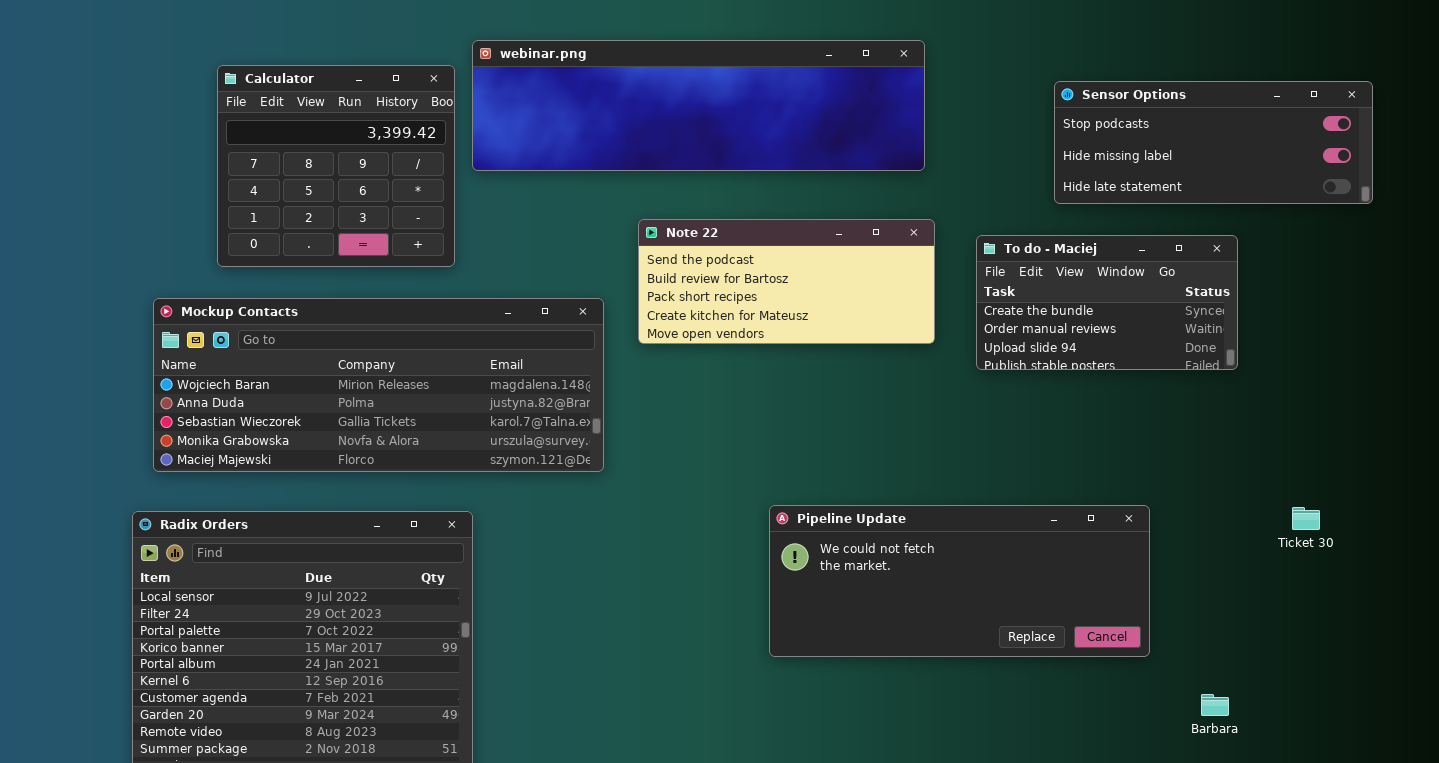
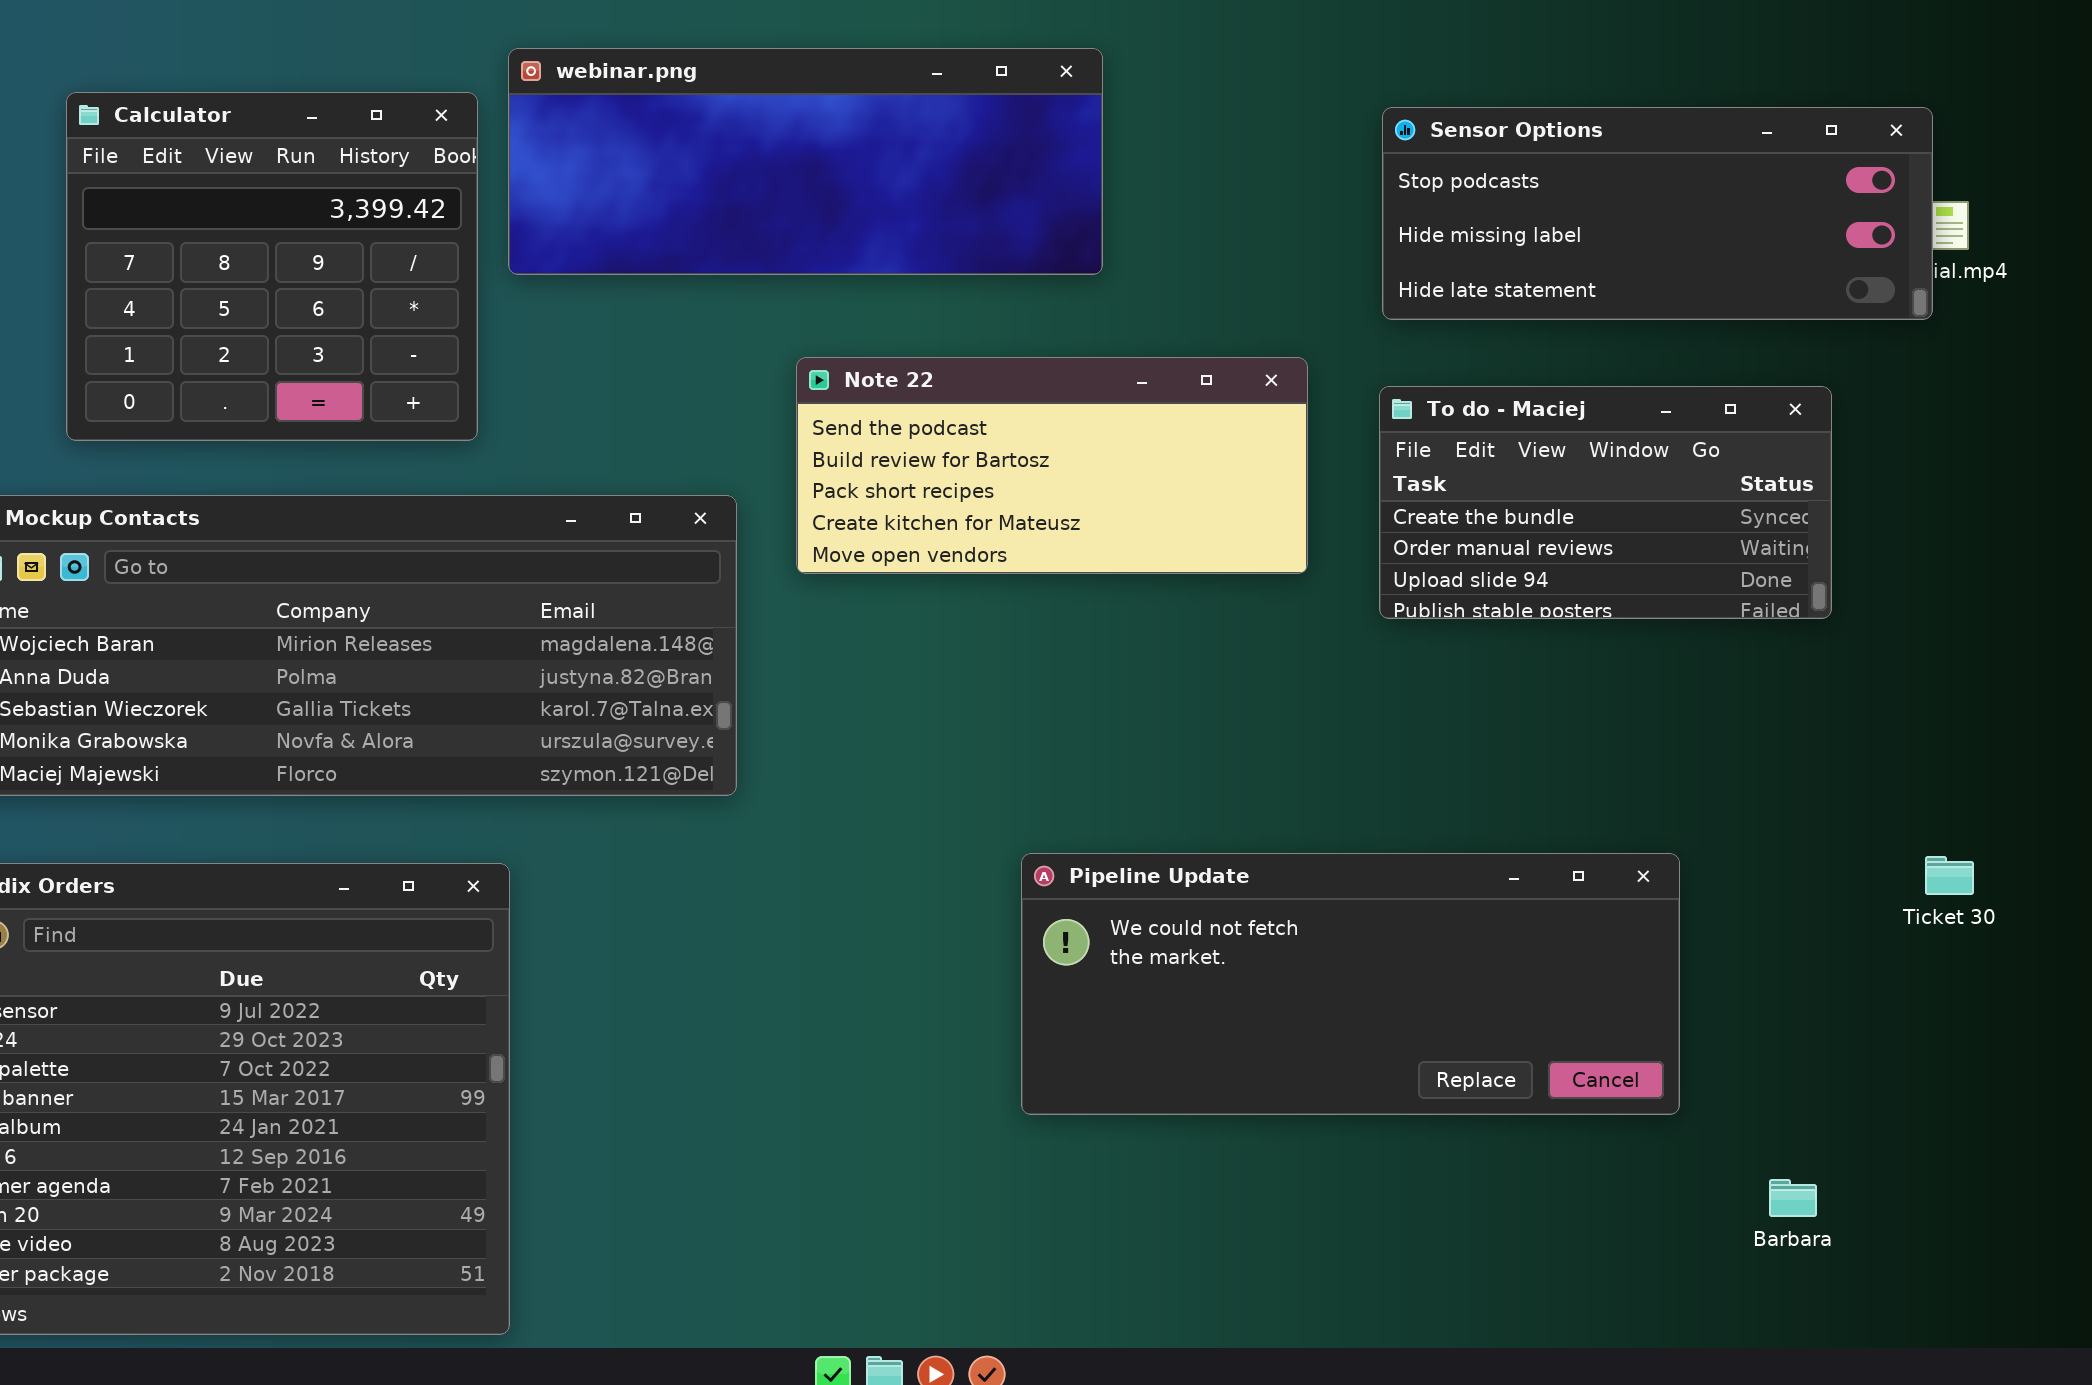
webinar.png: [472,40,925,171] -> [508,48,1103,275], resized
Sensor Options: [1054,81,1373,204] -> [1382,107,1933,320], moved

